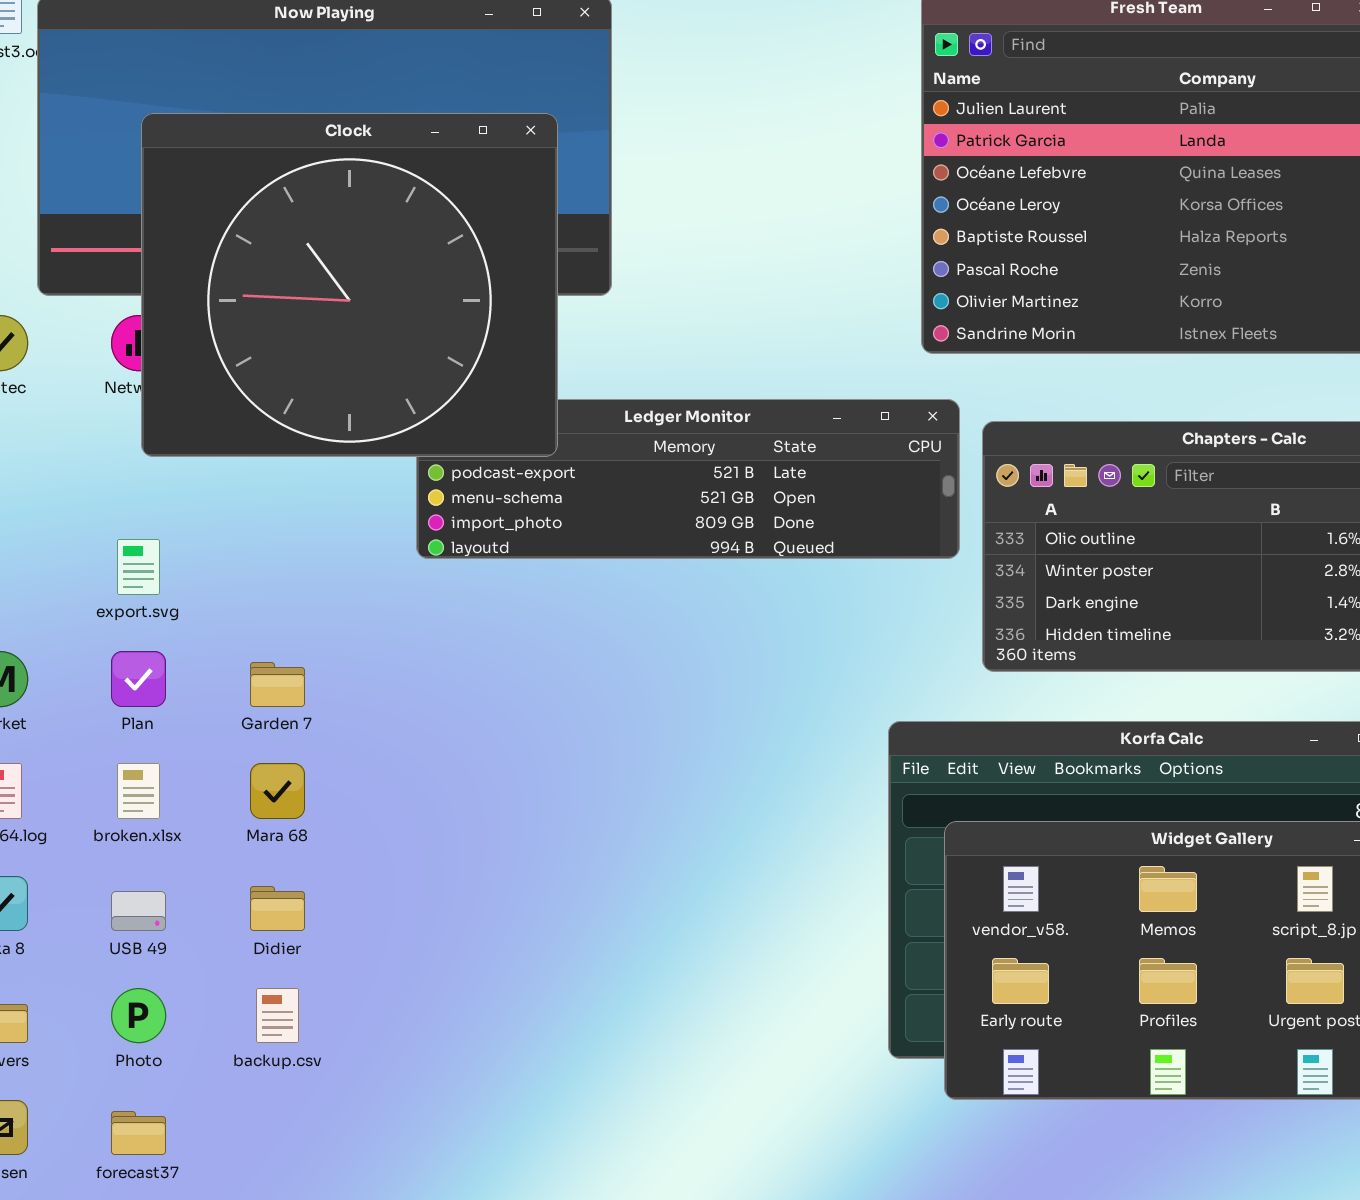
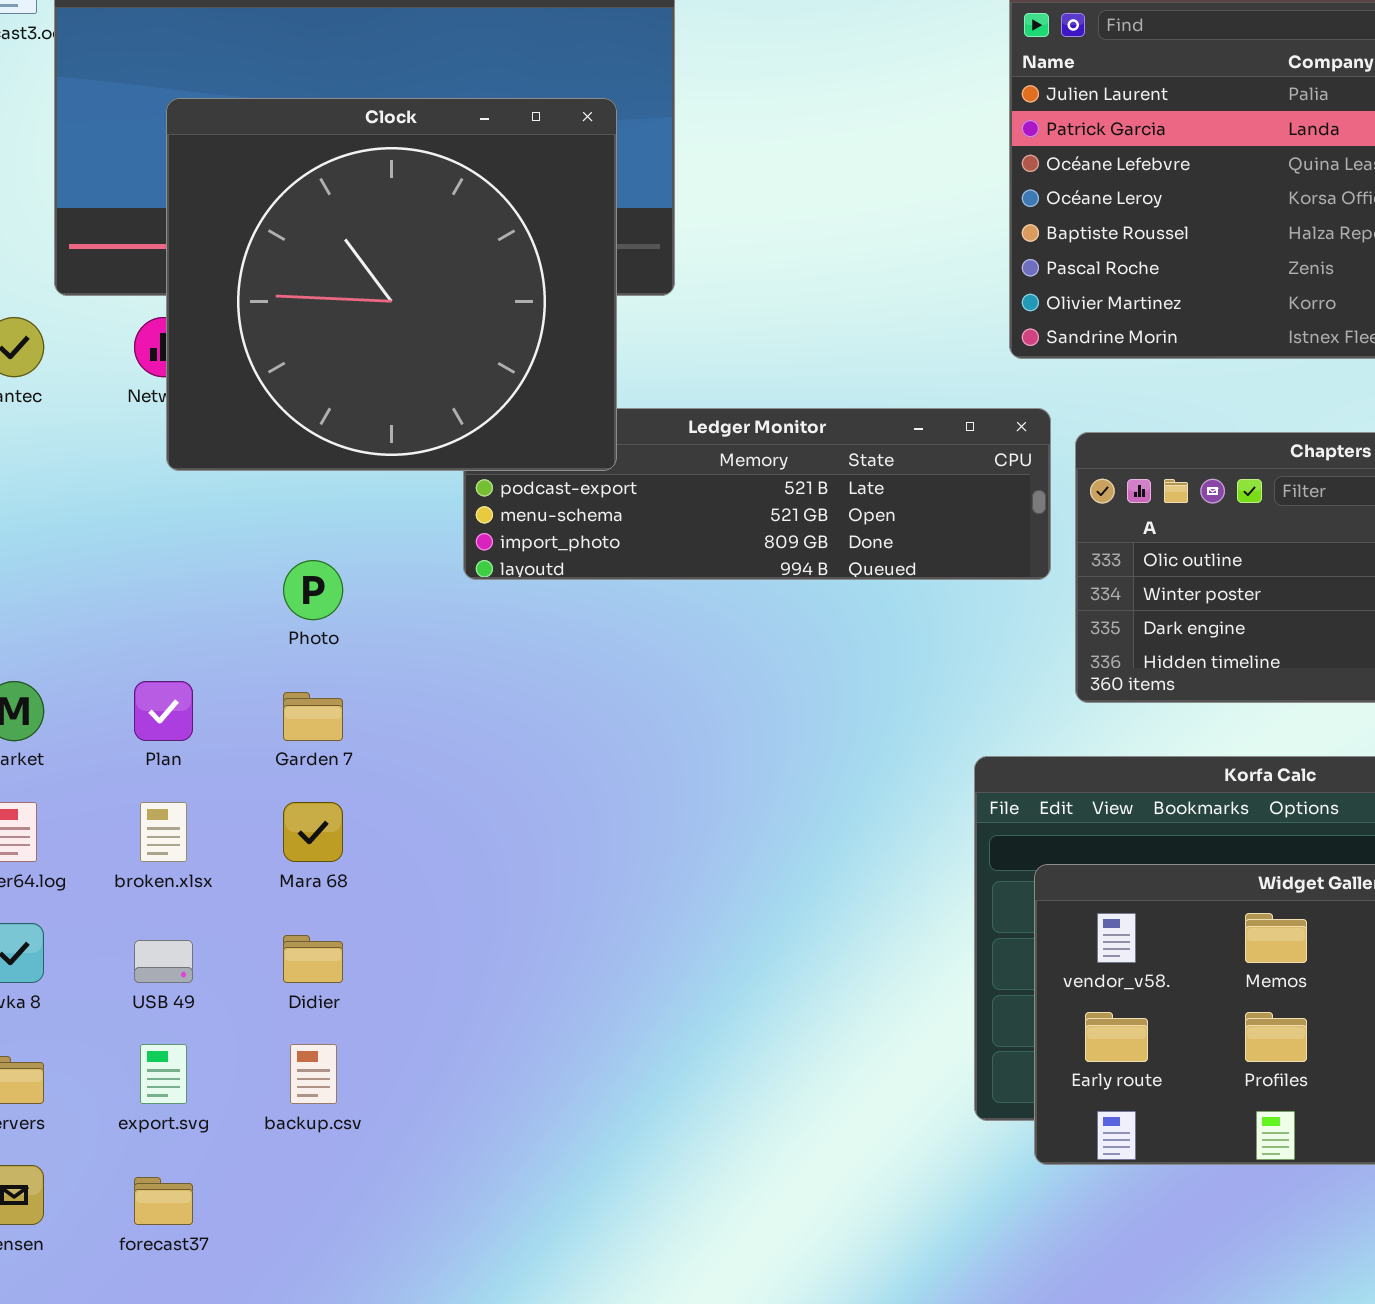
export.svg: [117,539,160,595] -> [140,1044,187,1104], moved
Photo: [111,988,166,1043] -> [283,560,343,620], moved

